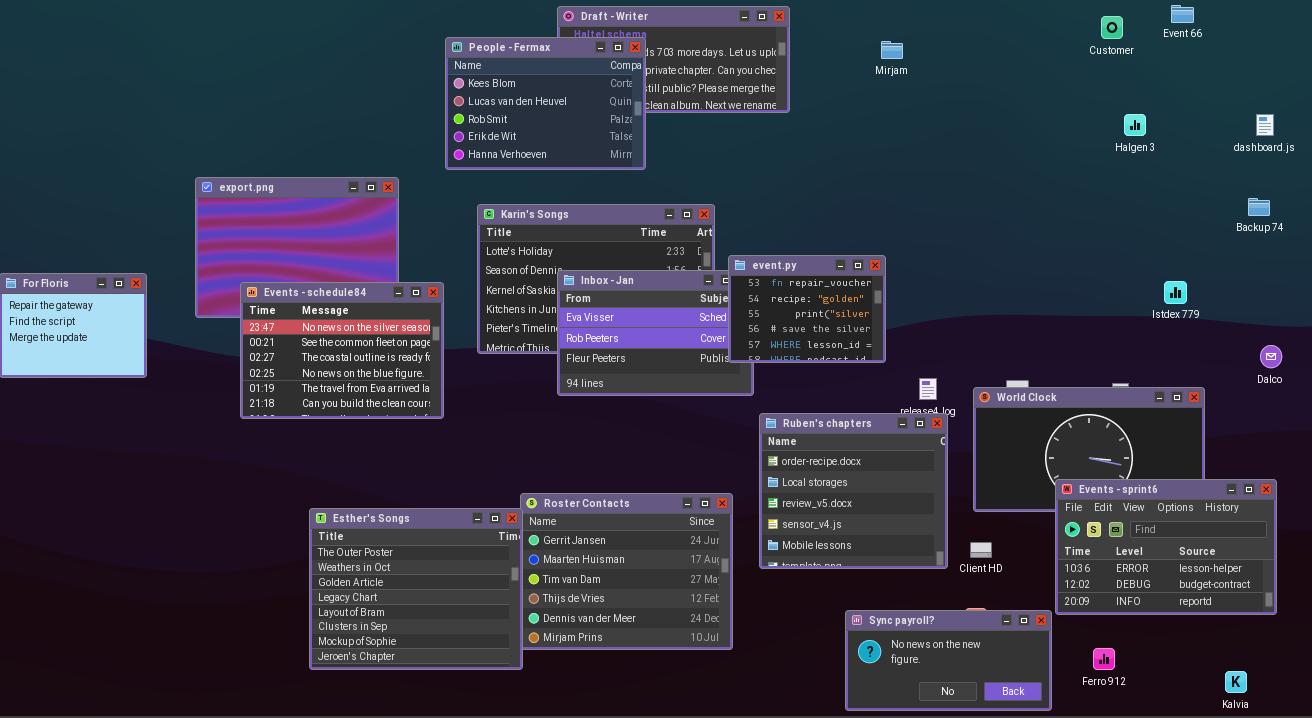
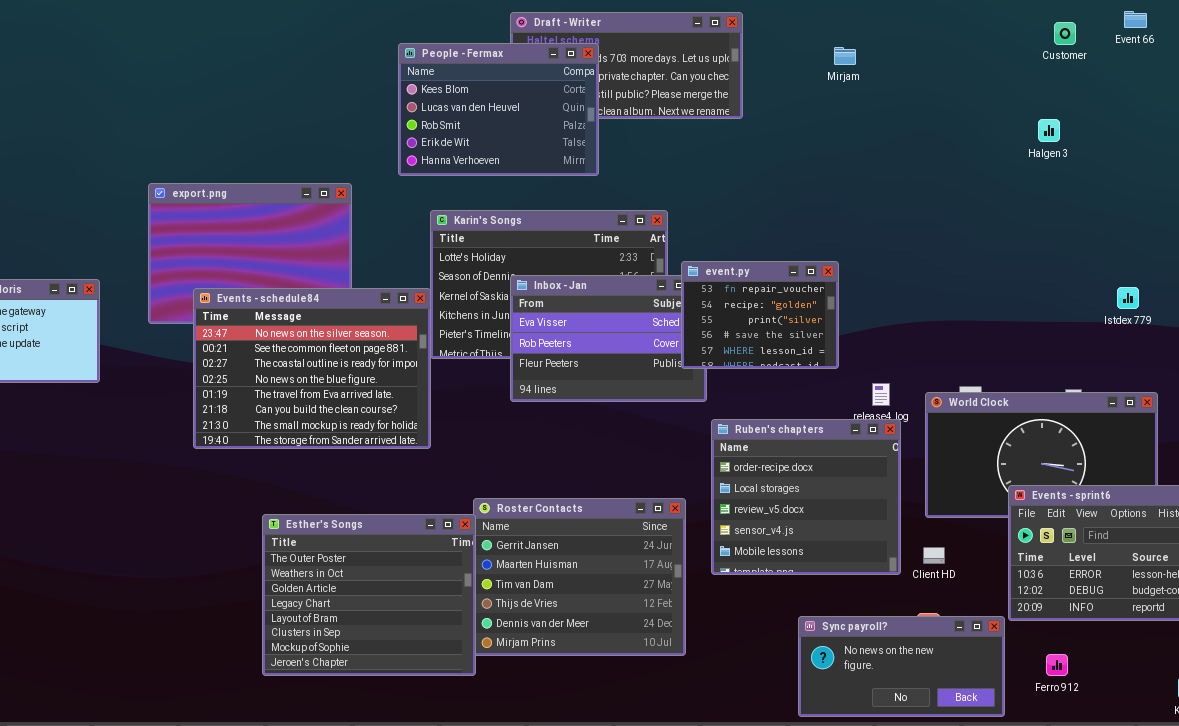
Halgen 3: [1124,114,1146,136] -> [1038,119,1060,142], moved
Events - schedule84: [240,282,444,419] -> [193,288,431,449], resized

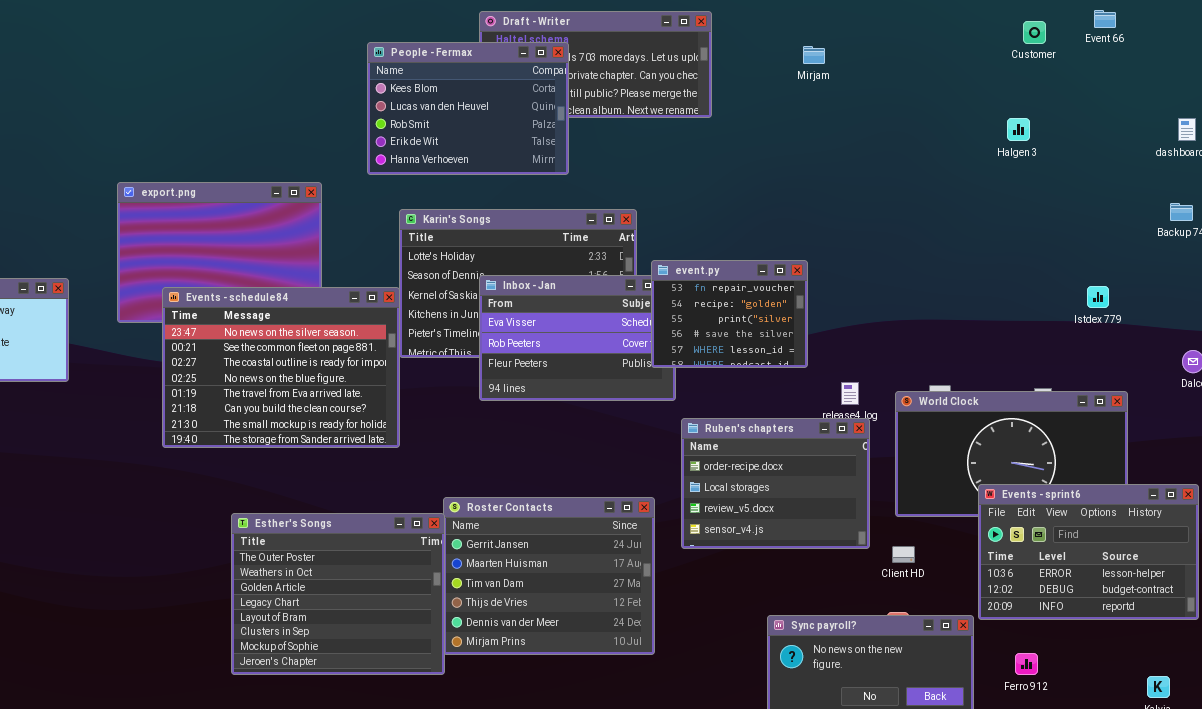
Ruben's chapters: [711,419,901,575] -> [681,418,870,549], resized

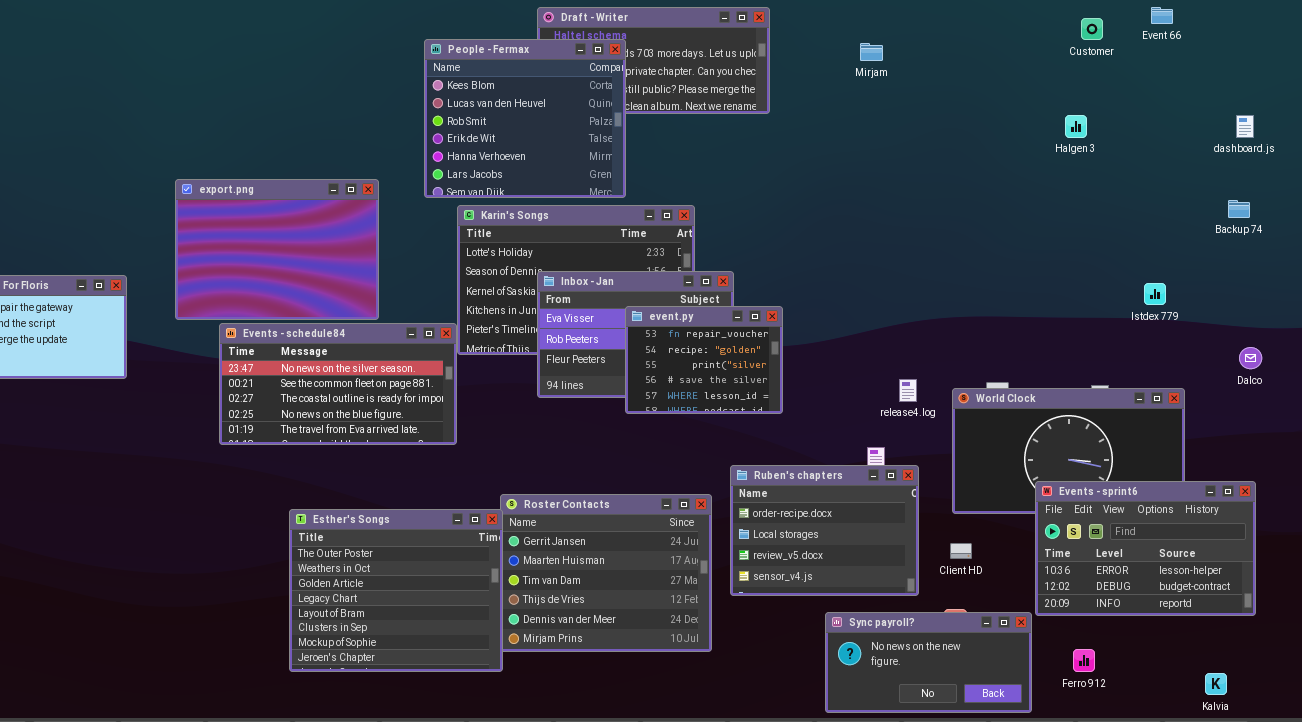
People - Fermax: [367,42,569,175] -> [424,39,626,198], resized
event.py: [651,260,808,368] -> [625,306,783,414], moved
Events - schedule84: [162,287,400,448] -> [219,323,457,445], resized
Ruben's chapters: [681,418,870,549] -> [730,465,919,596], moved

